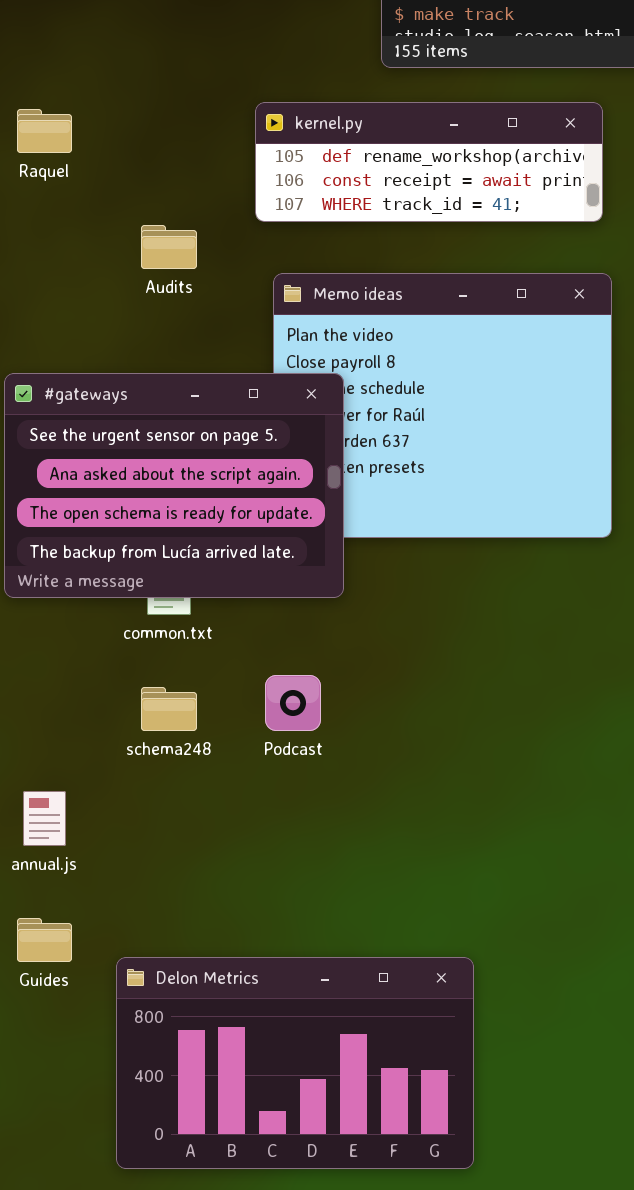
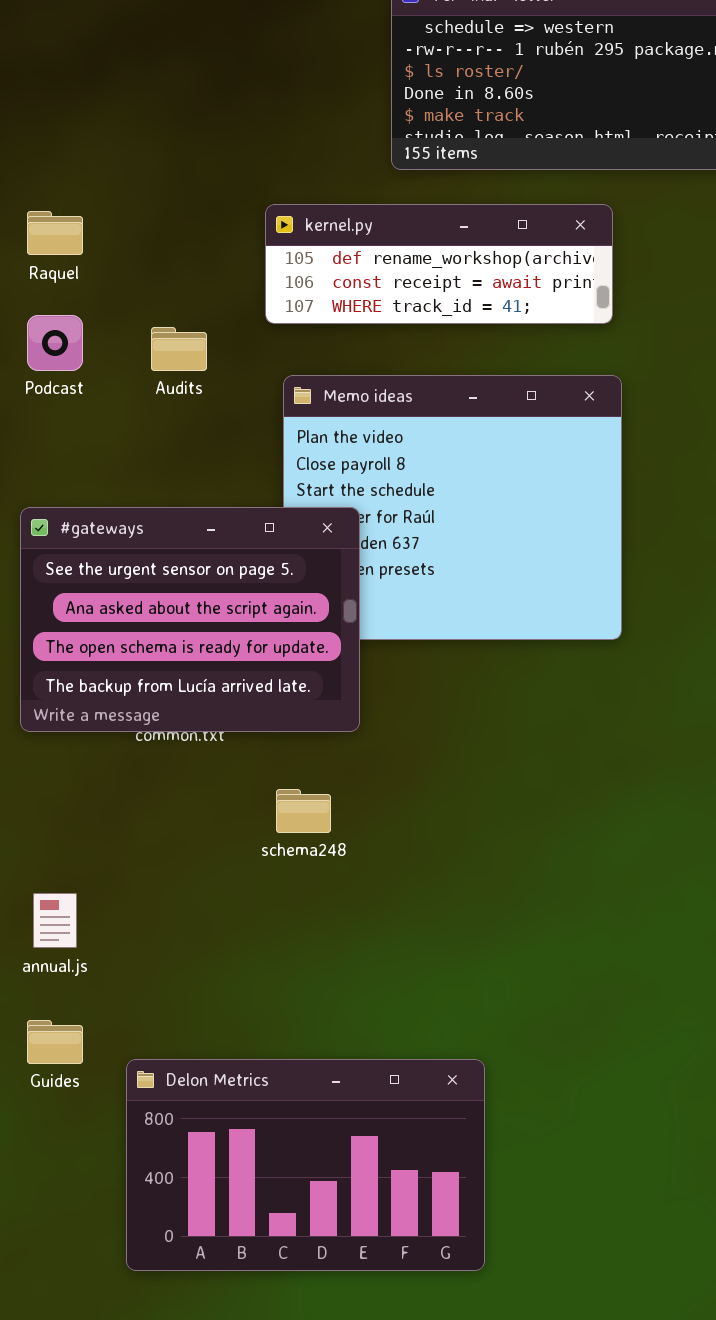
#gateways: [4,373,344,598] -> [20,507,360,732], moved
Podcast: [265,675,321,731] -> [27,315,83,371], moved
schema248: [141,687,197,731] -> [276,789,331,833], moved

